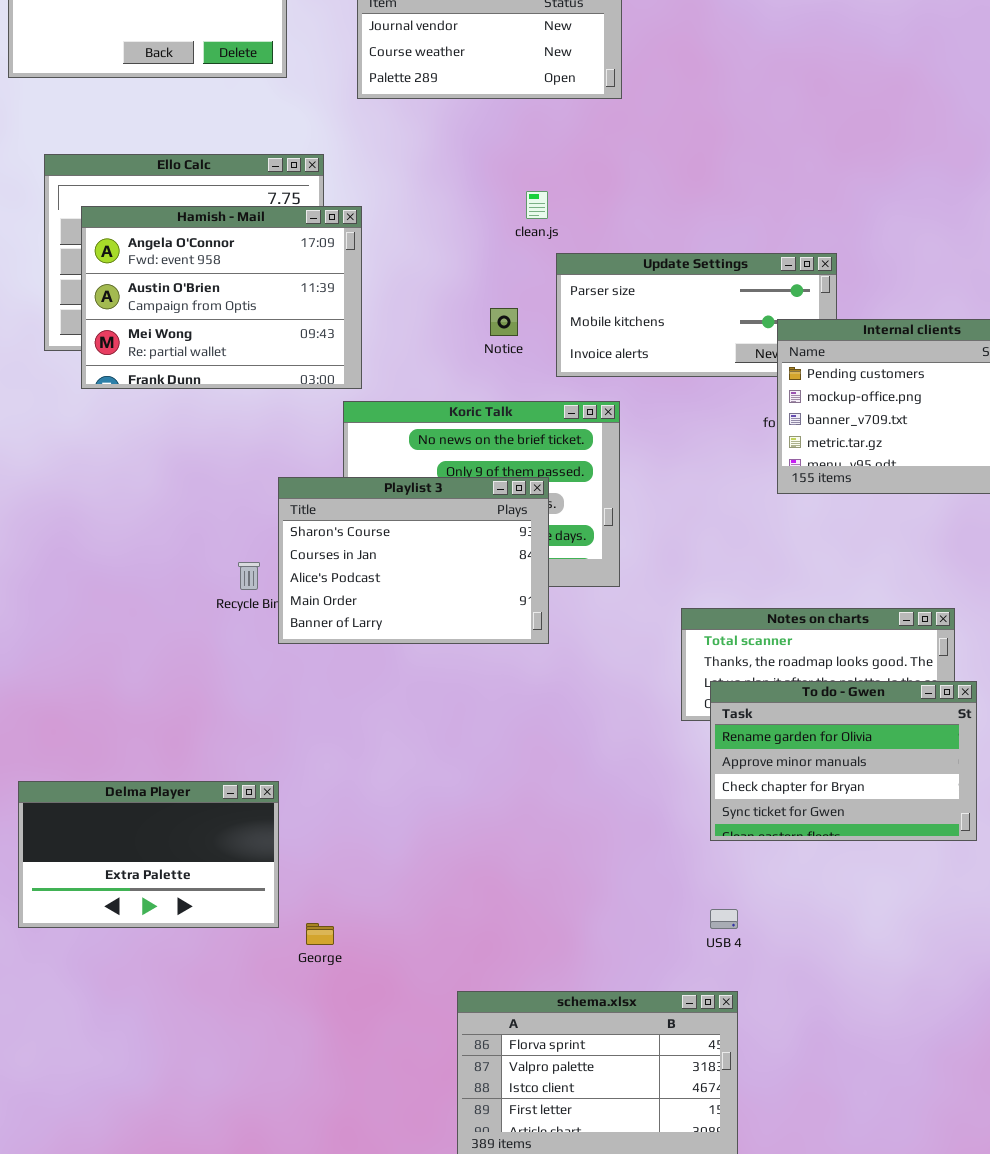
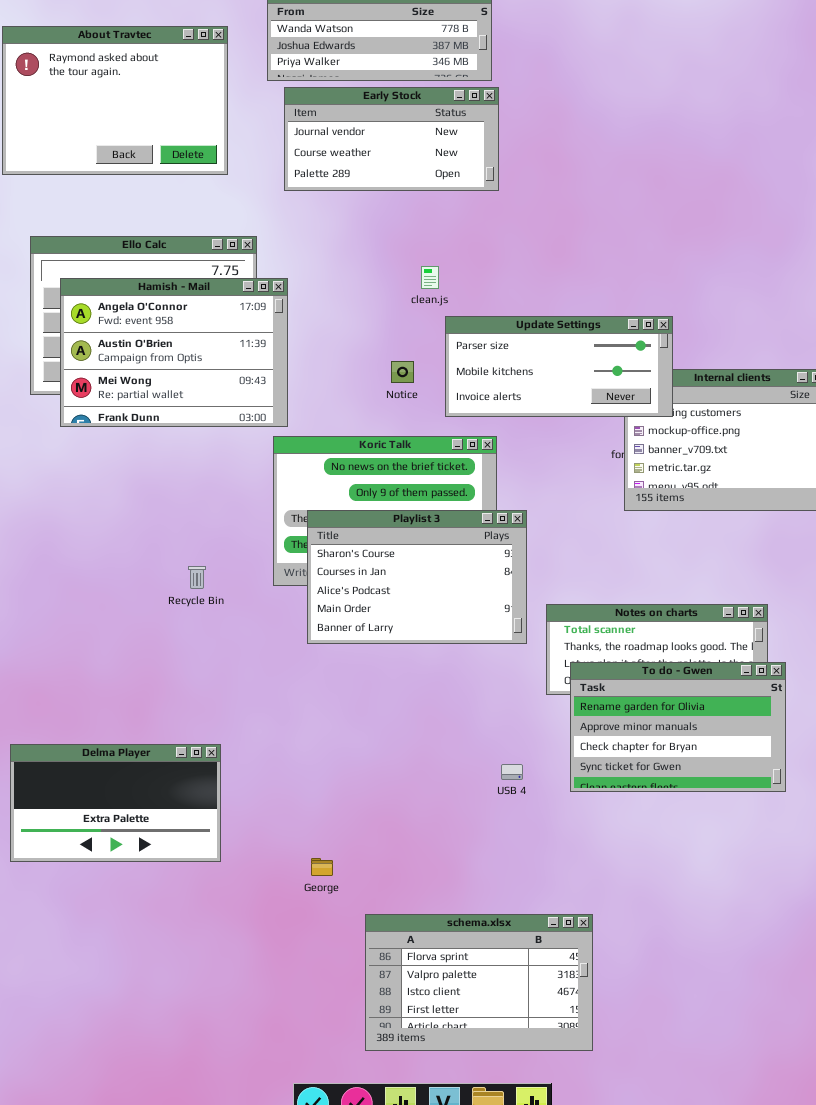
Update Settings: [556,253,837,377] -> [445,316,673,417], raised
Playlist 3: [278,477,549,644] -> [307,510,527,644], moved
USB 4: [710,909,738,929] -> [501,764,523,780], moved
George: [306,923,334,945] -> [311,858,333,876], moved

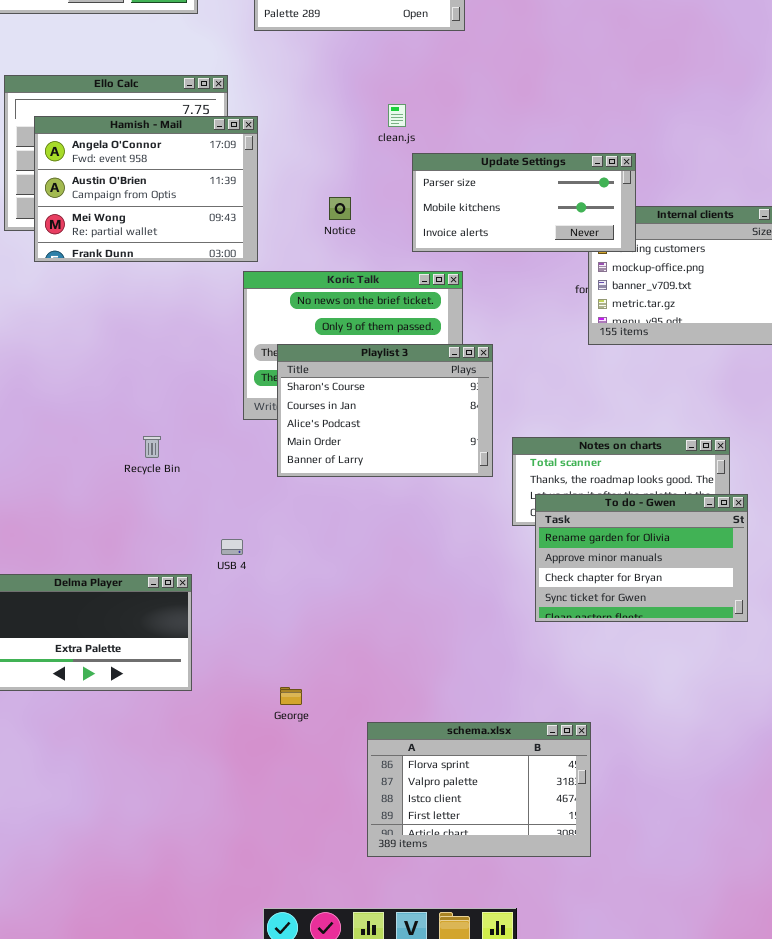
Notice: [391,361,414,383] -> [329,197,351,220], moved
Recycle Bin: [188,566,206,589] -> [143,436,161,458], moved
USB 4: [501,764,523,780] -> [221,539,243,555], moved
schema.xlsx: [365,914,593,1051] -> [367,722,591,857], moved

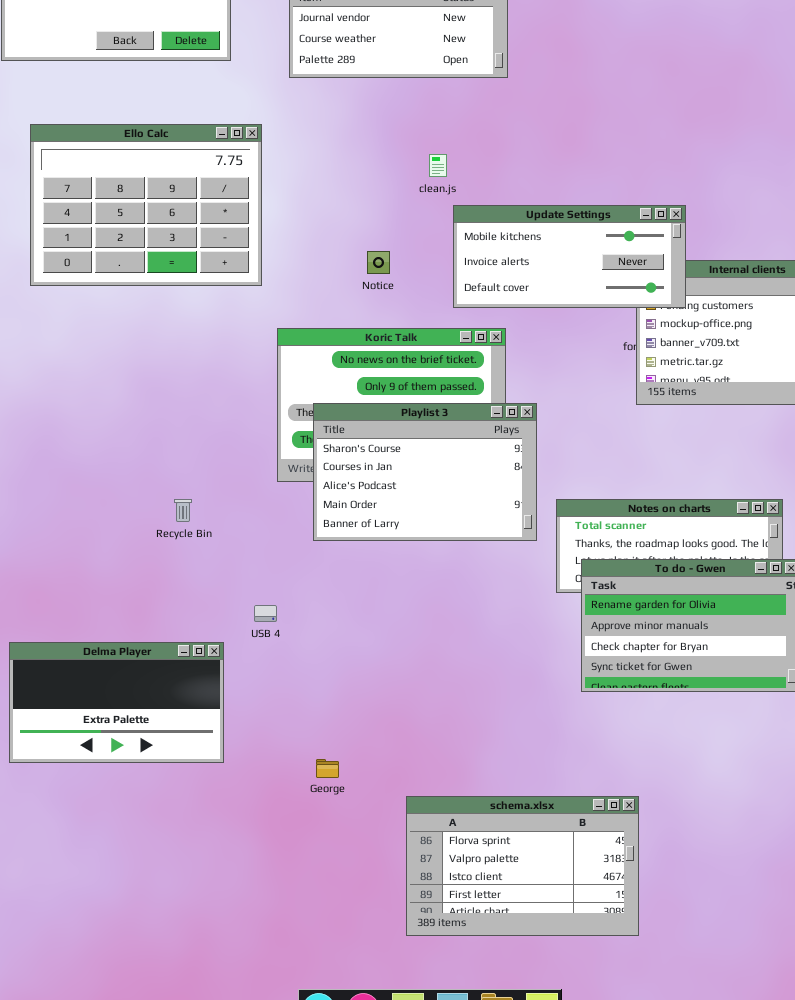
Hamish - Mail: [34,116,258,262] -> none, closed
Update Settings: [412,153,636,252] -> [453,205,686,308], scrolled down 1 row

